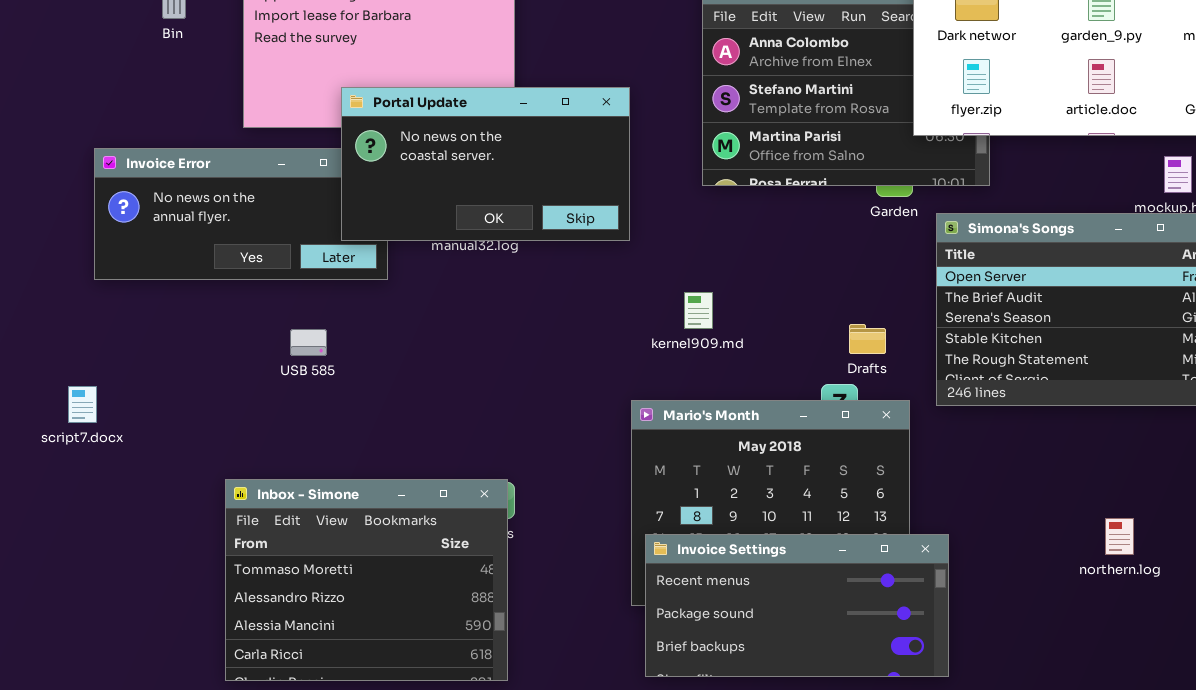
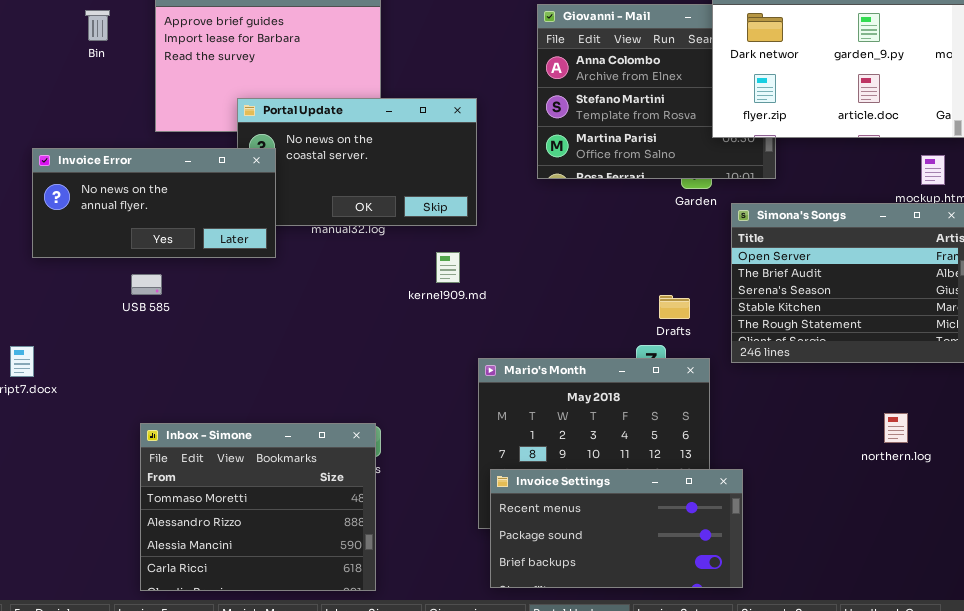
Invoice Error: [94,148,388,280] -> [32,148,276,258], raised
kernel909.md: [684,292,713,329] -> [436,252,460,283], moved
USB 585: [290,329,327,356] -> [131,274,162,295], moved
northern.log: [1105,518,1134,555] -> [884,413,908,443], moved

